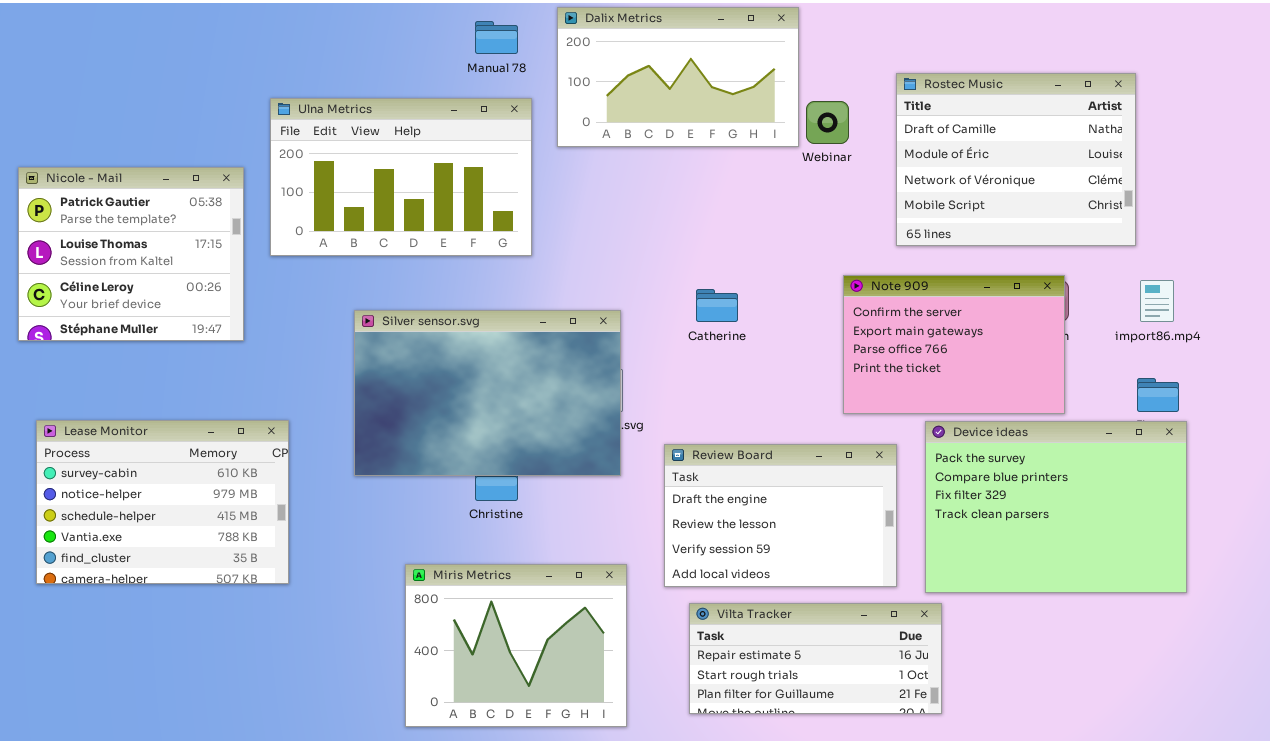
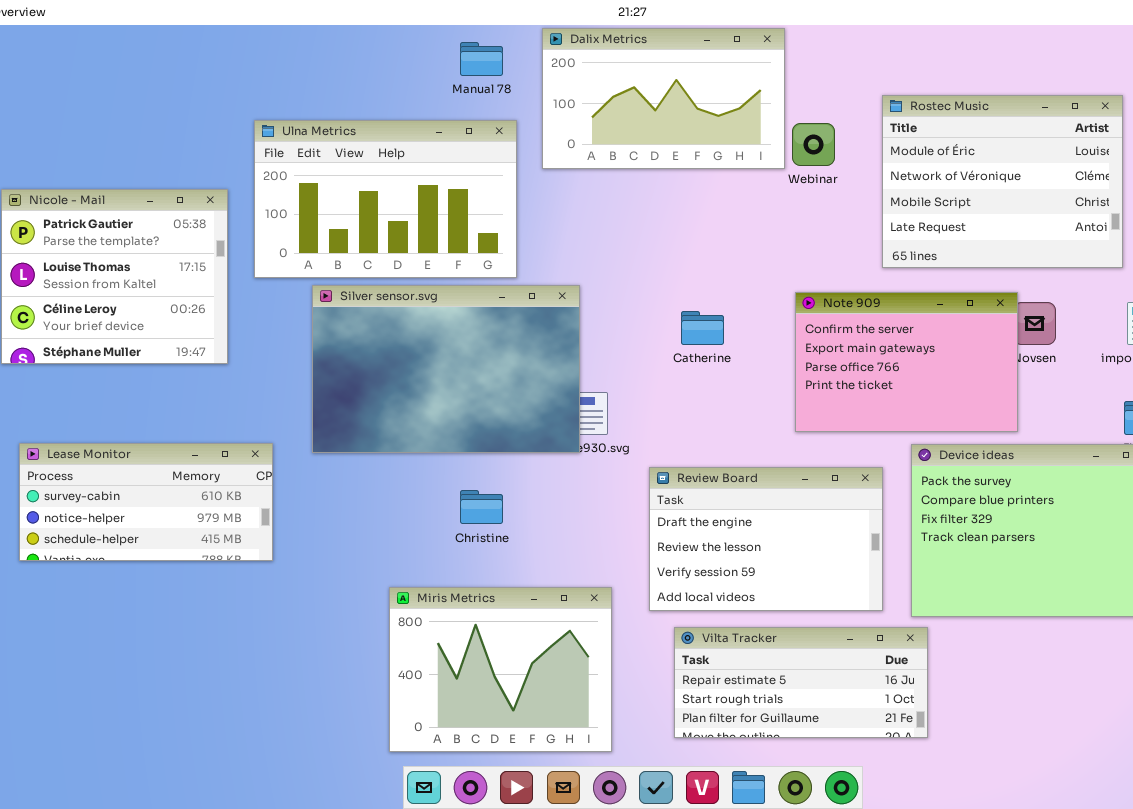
Rostec Music: [896,73,1136,246] -> [882,95,1123,268], scrolled down 1 row
Note 909: [843,275,1065,414] -> [795,292,1018,432], moved
Silver sensor.svg: [354,310,621,476] -> [312,285,580,453], moved
Lease Monitor: [36,420,289,584] -> [19,443,273,561], resized

